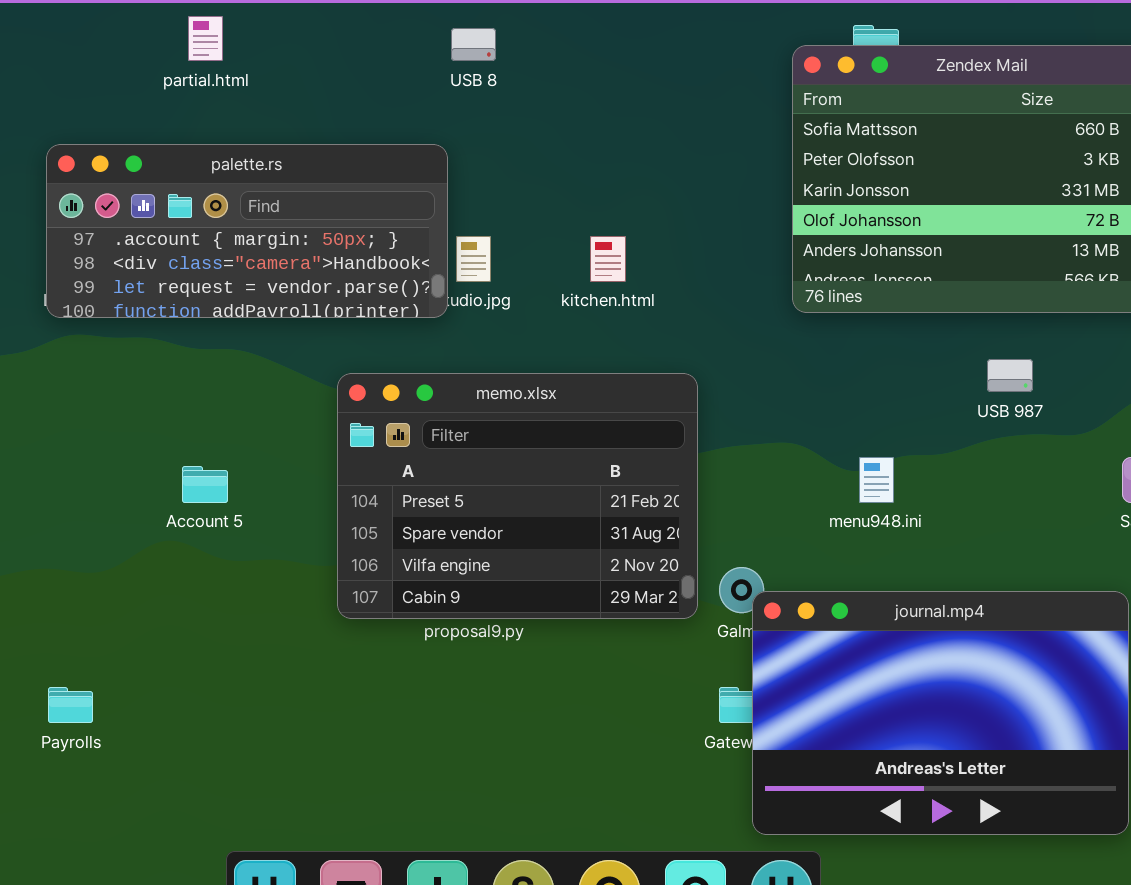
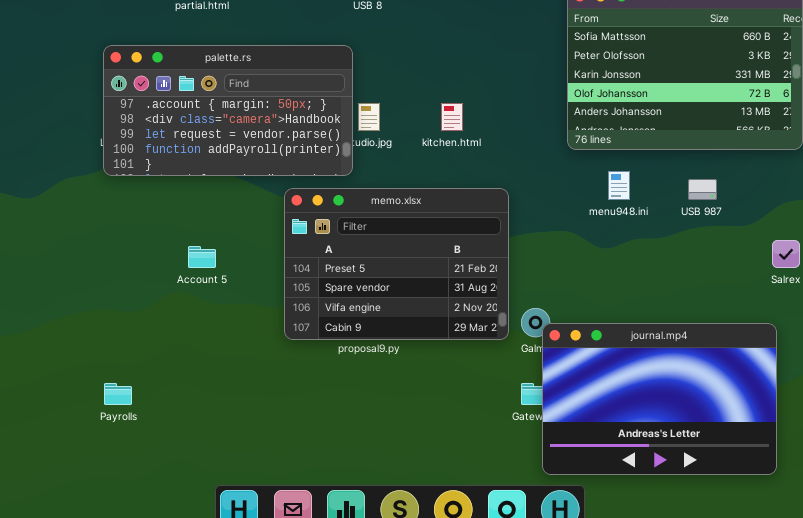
palette.rs: [46,144,448,318] -> [103,45,353,176], resized
menu948.ini: [859,457,894,503] -> [608,171,630,200], moved

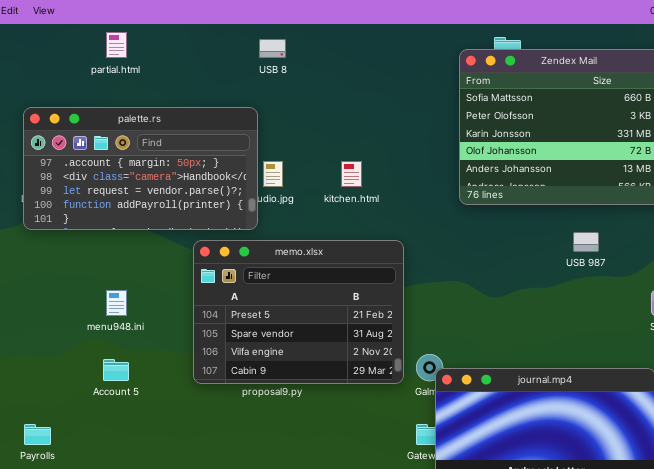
menu948.ini: [608,171,630,200] -> [106,290,127,316], moved
Account 5: [188,246,216,268] -> [103,359,129,381], moved

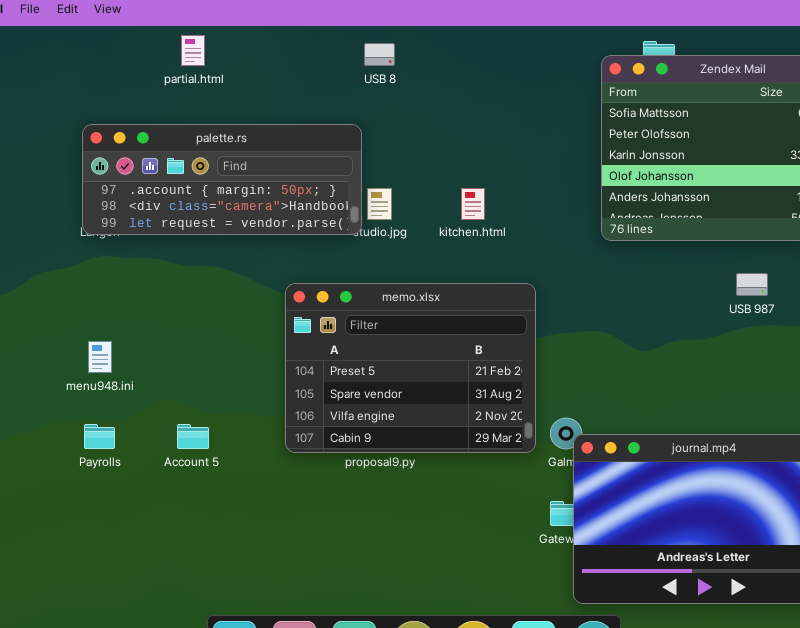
palette.rs: [23,107,258,230] -> [82,124,362,235], resized
menu948.ini: [106,290,127,316] -> [88,341,112,373], moved
Payrolls: [24,424,51,445] -> [84,424,115,449], moved

